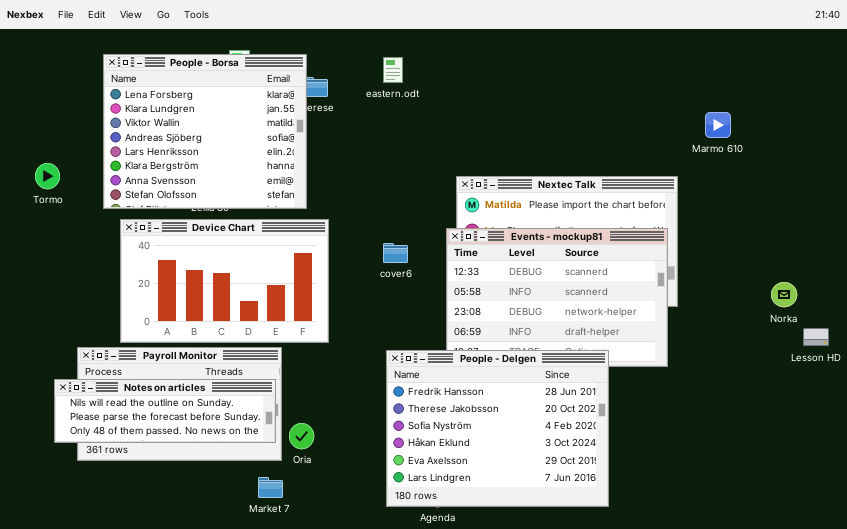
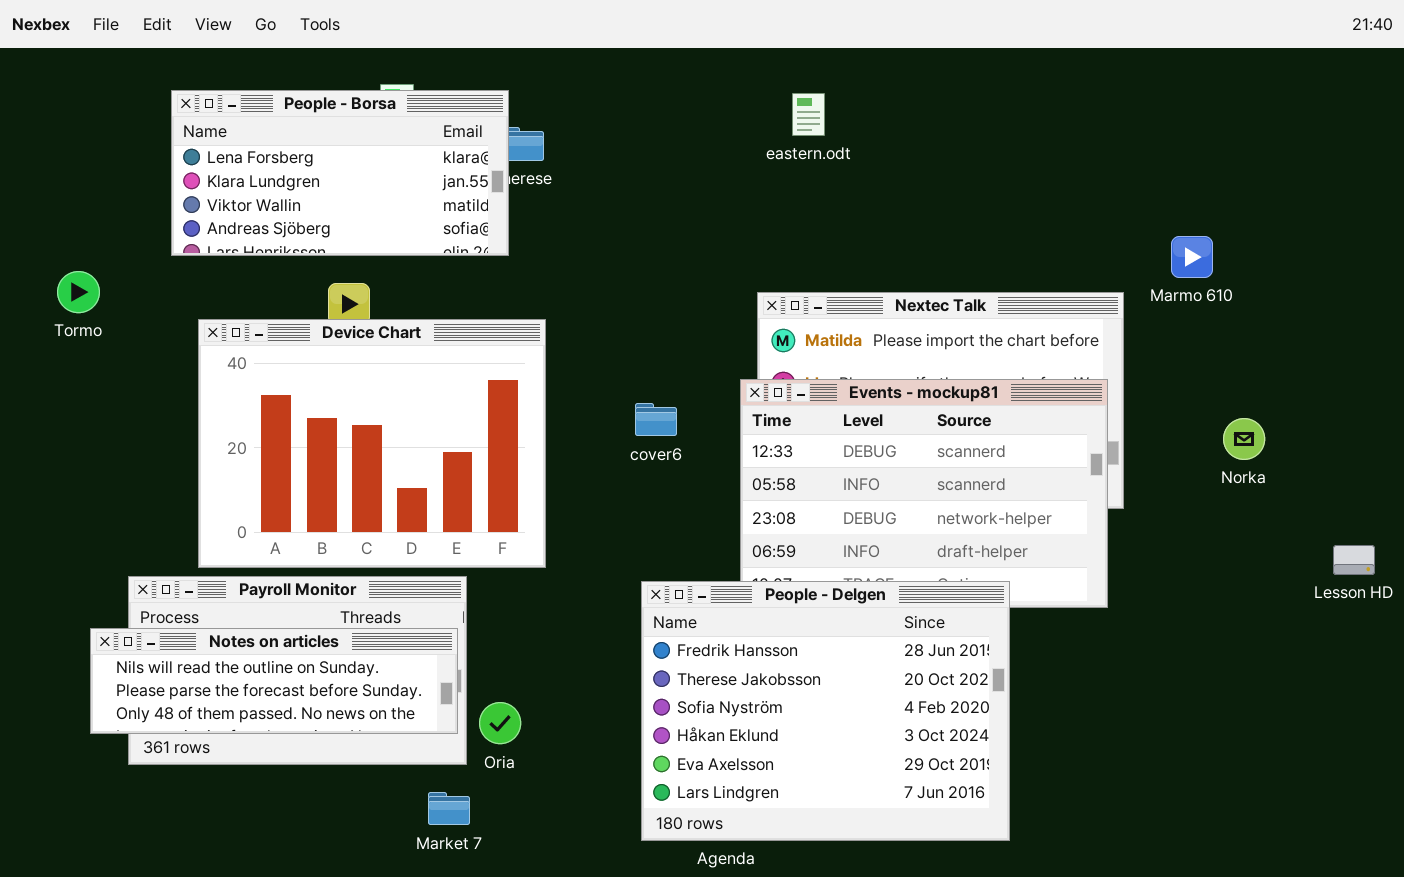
People - Borsa: [103,54,307,209] -> [171,90,509,256], resized
eastern.odt: [383,57,403,83] -> [792,93,825,136], moved
Marmo 610: [705,112,731,138] -> [1171,236,1213,278], moved
Device Chart: [120,219,329,343] -> [198,319,546,568], resized
Norka: [771,282,797,307] -> [1223,418,1265,460], moved

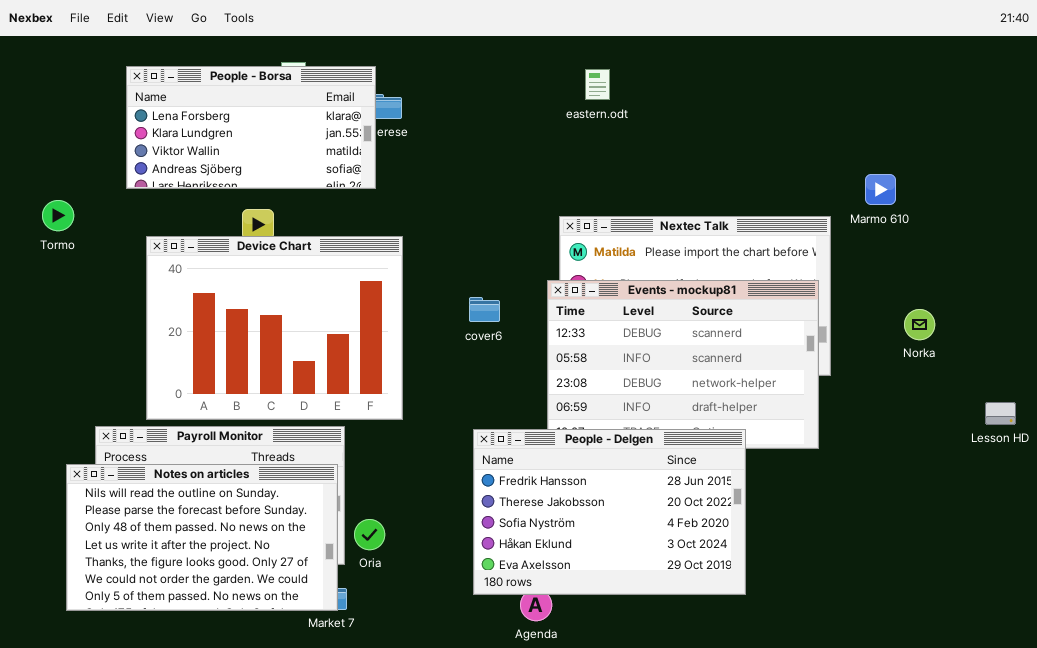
People - Delgen: [641,581,1010,841] -> [473,429,746,595], resized
Notes on articles: [90,628,458,734] -> [66,464,338,611], resized

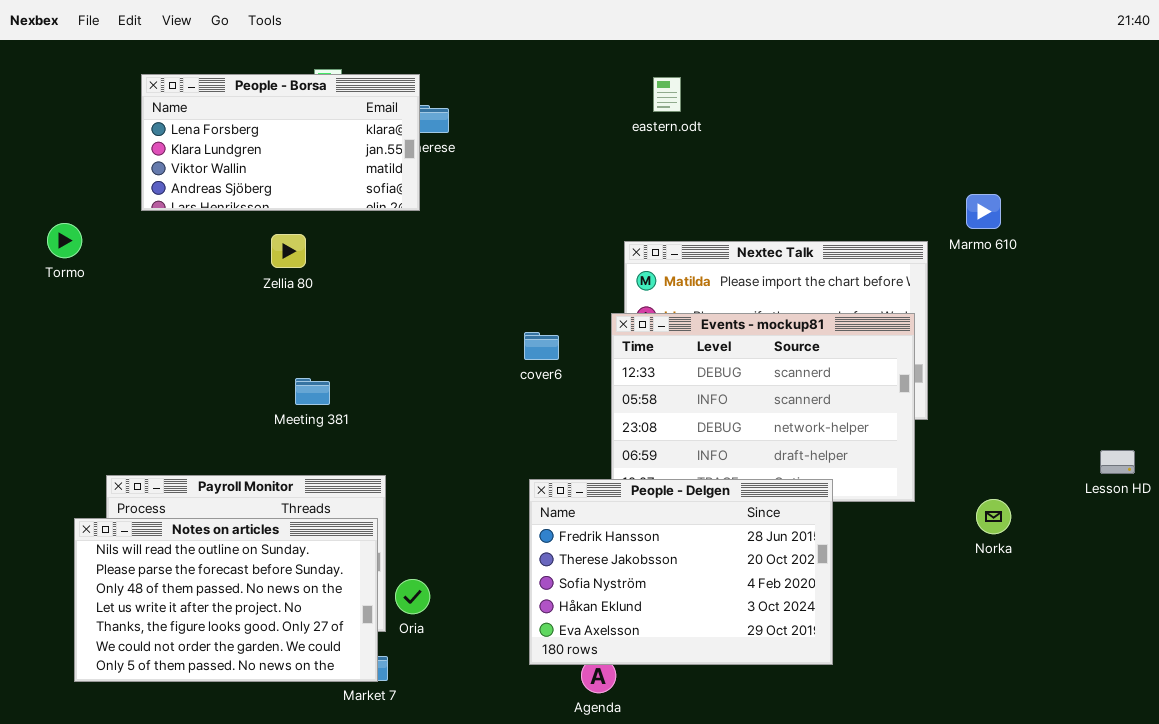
Device Chart: [146,236,403,420] -> none, closed
Norka: [904,309,935,340] -> [976,499,1011,534], moved

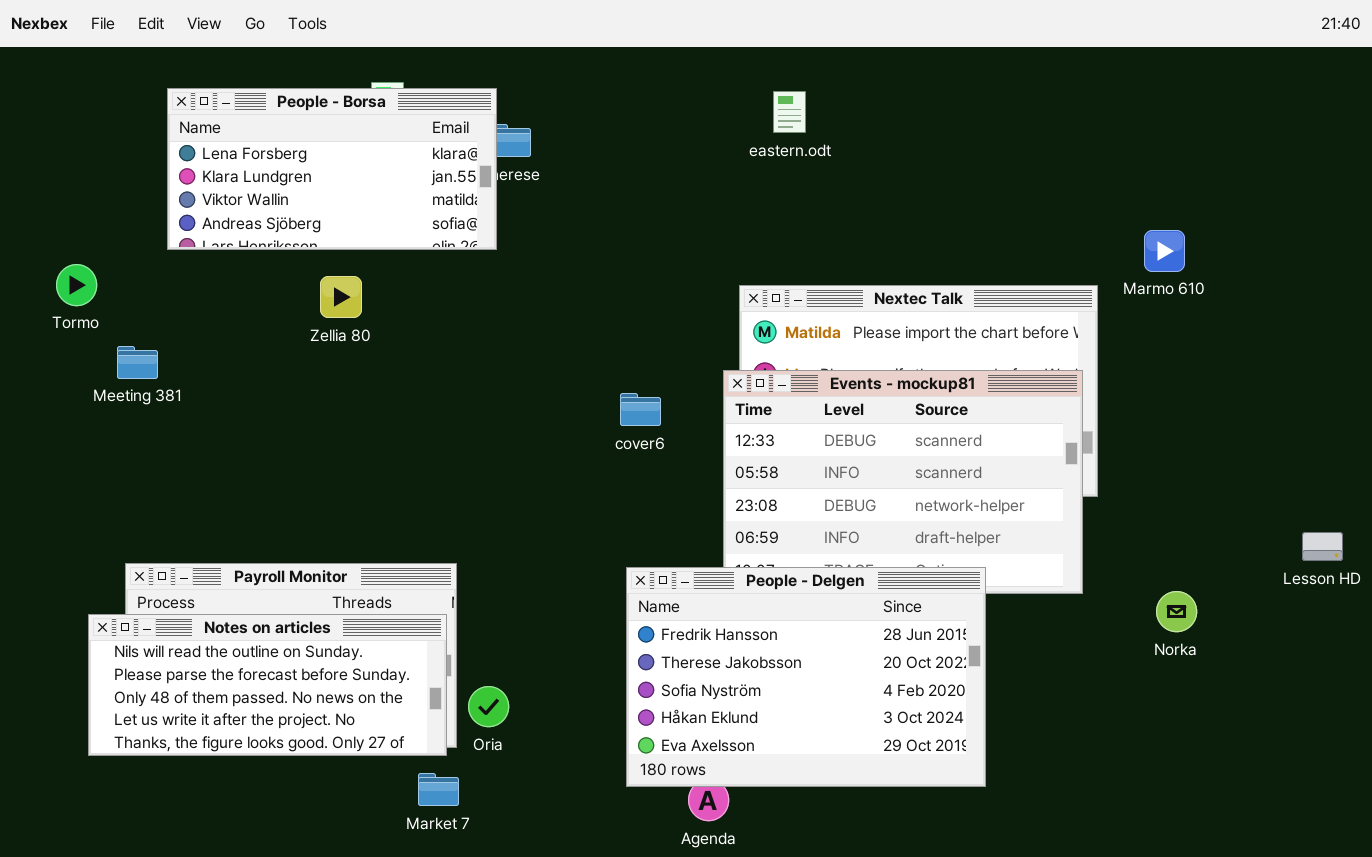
Meeting 381: [295,378,330,405] -> [117,346,158,379], moved
Notes on articles: [74,518,378,682] -> [88,614,447,756], resized

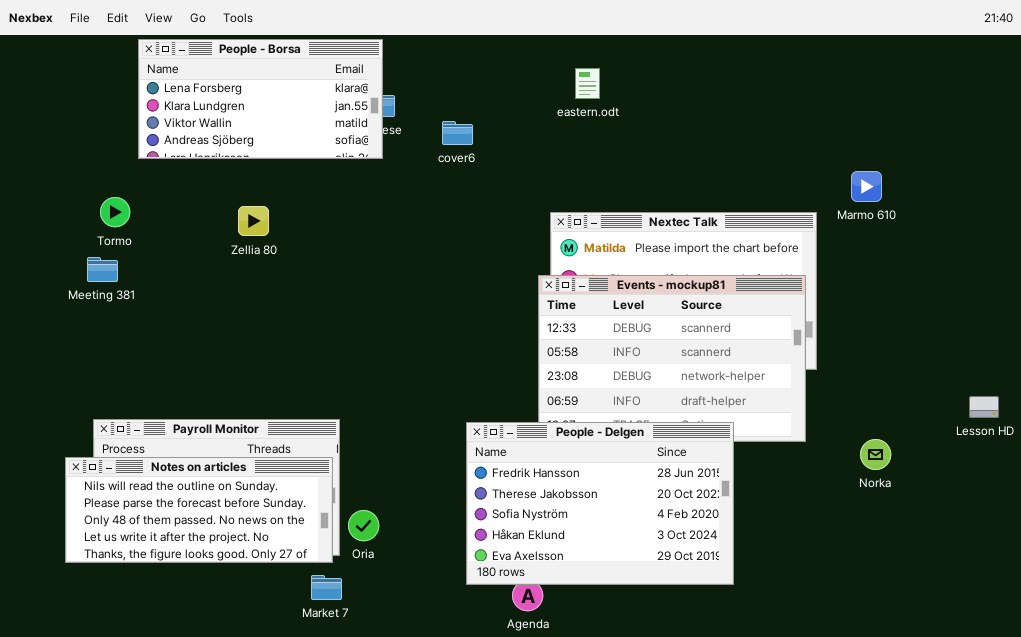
People - Borsa: [167,88,497,250] -> [138,39,383,159], moved
Tormo: [56,264,97,306] -> [100,197,130,227], moved
cover6: [620,393,661,426] -> [442,121,473,145], moved

